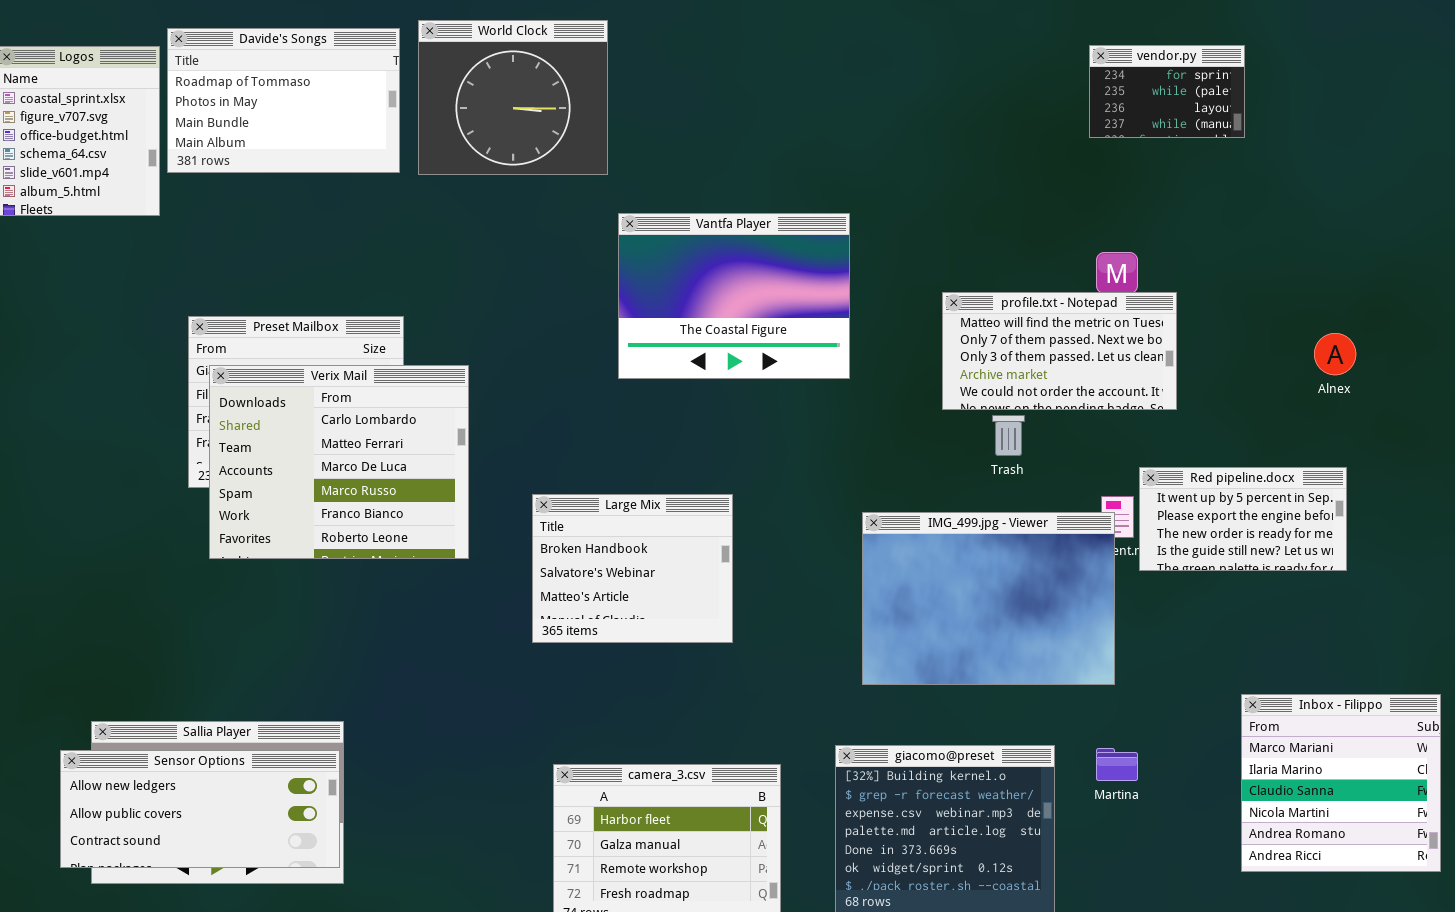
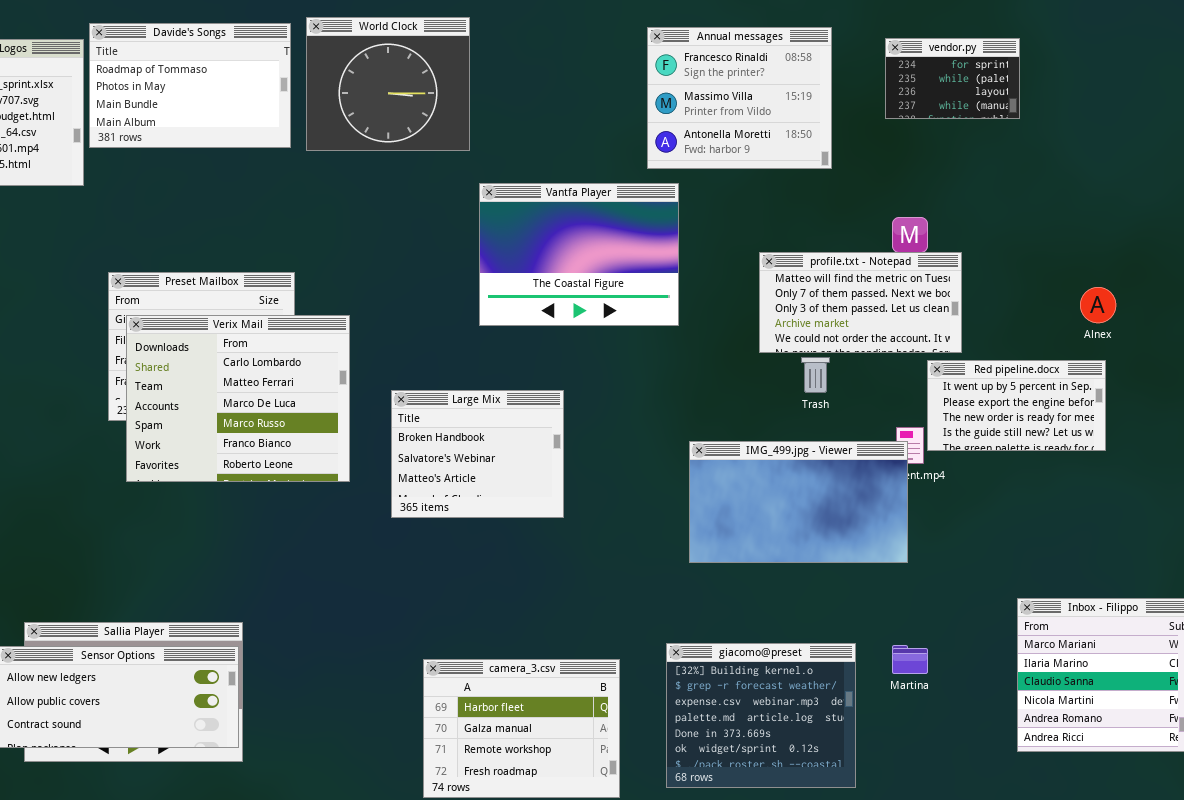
Annual messages: none -> [647,27,832,169], opened
Red pipeline.docx: [1139,467,1347,571] -> [927,360,1106,451], moved
Large Mix: [532,494,733,643] -> [391,390,564,518], moved
IMG_499.jpg - Viewer: [862,512,1115,685] -> [689,441,908,563], resized

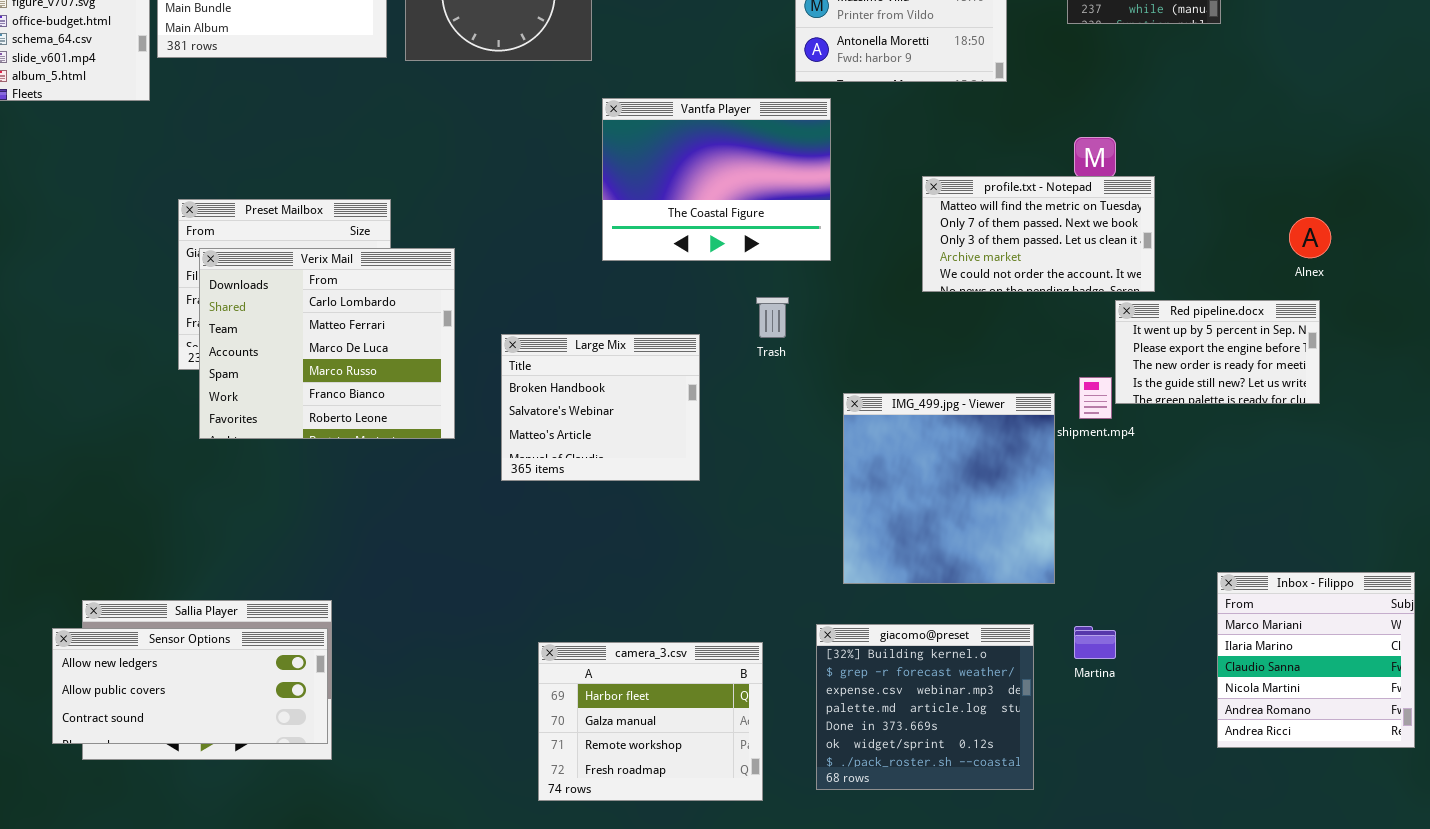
Trash: [801,357,830,393] -> [756,297,789,338], moved
IMG_499.jpg - Viewer: [689,441,908,563] -> [843,393,1055,584], resized

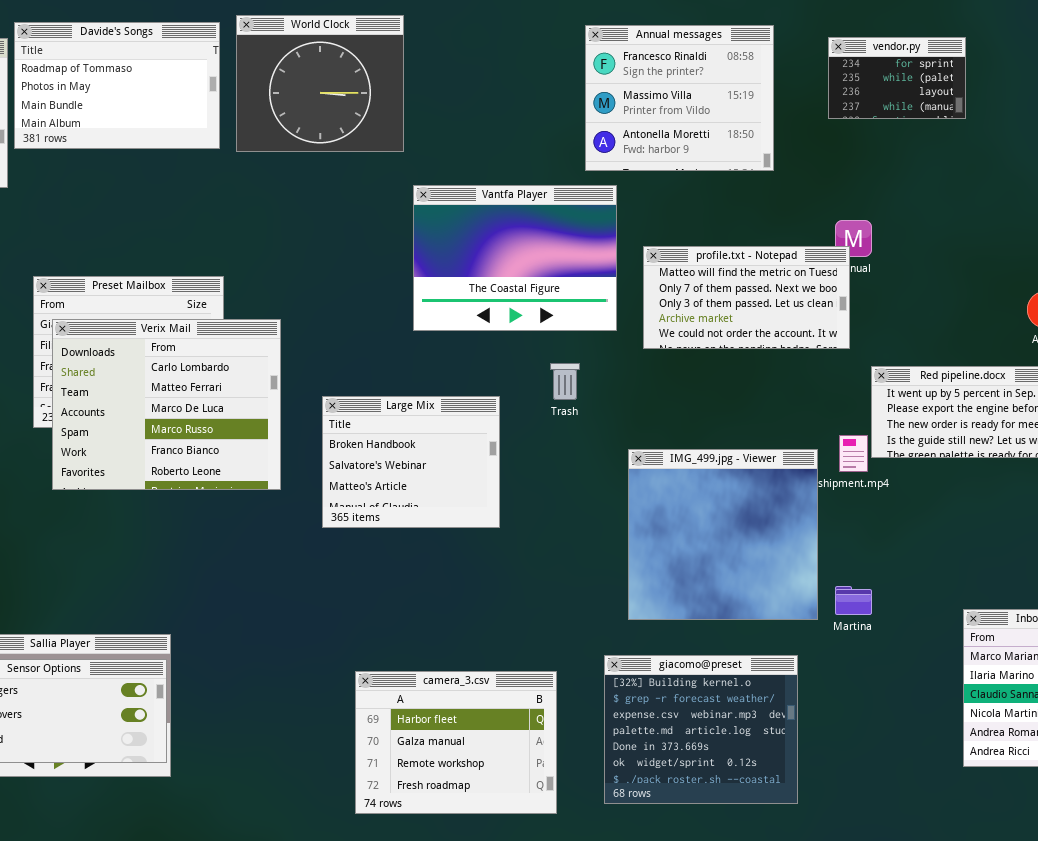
profile.txt - Notepad: [922,176,1155,292] -> [643,246,850,349], moved
Martina: [1074,626,1116,659] -> [835,586,872,615], moved

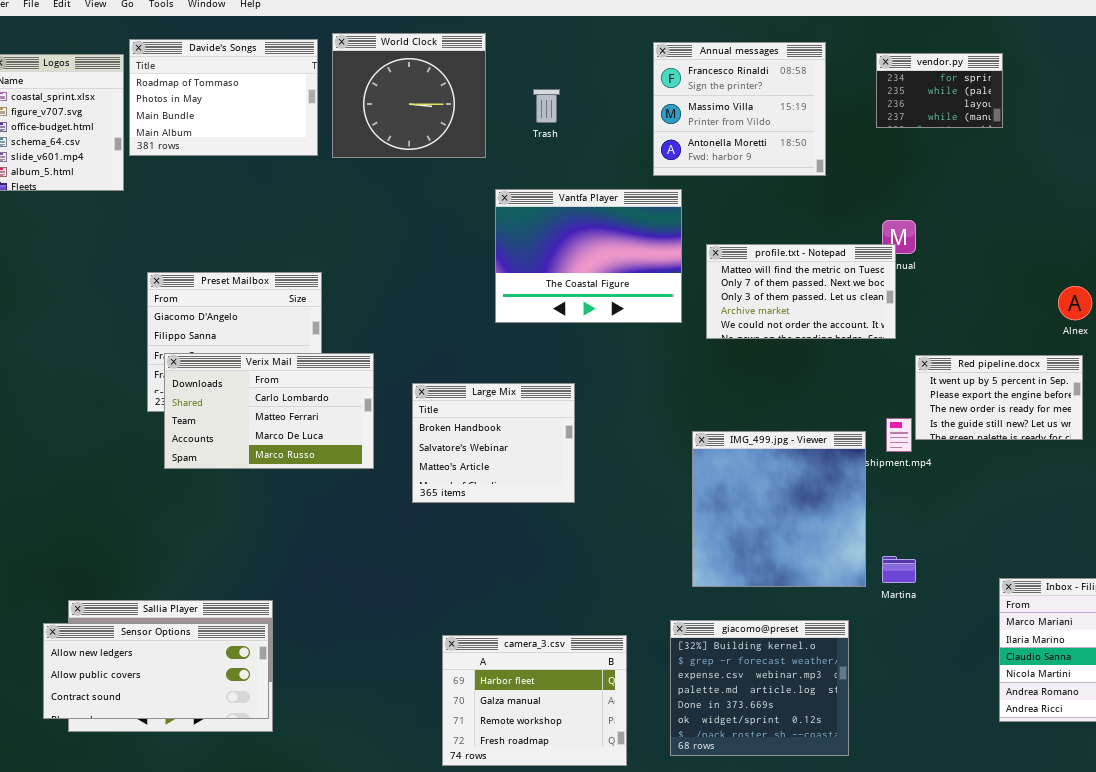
Verix Mail: [52,319,281,490] -> [164,353,374,469], resized
Trash: [550,363,580,400] -> [533,89,560,123], moved

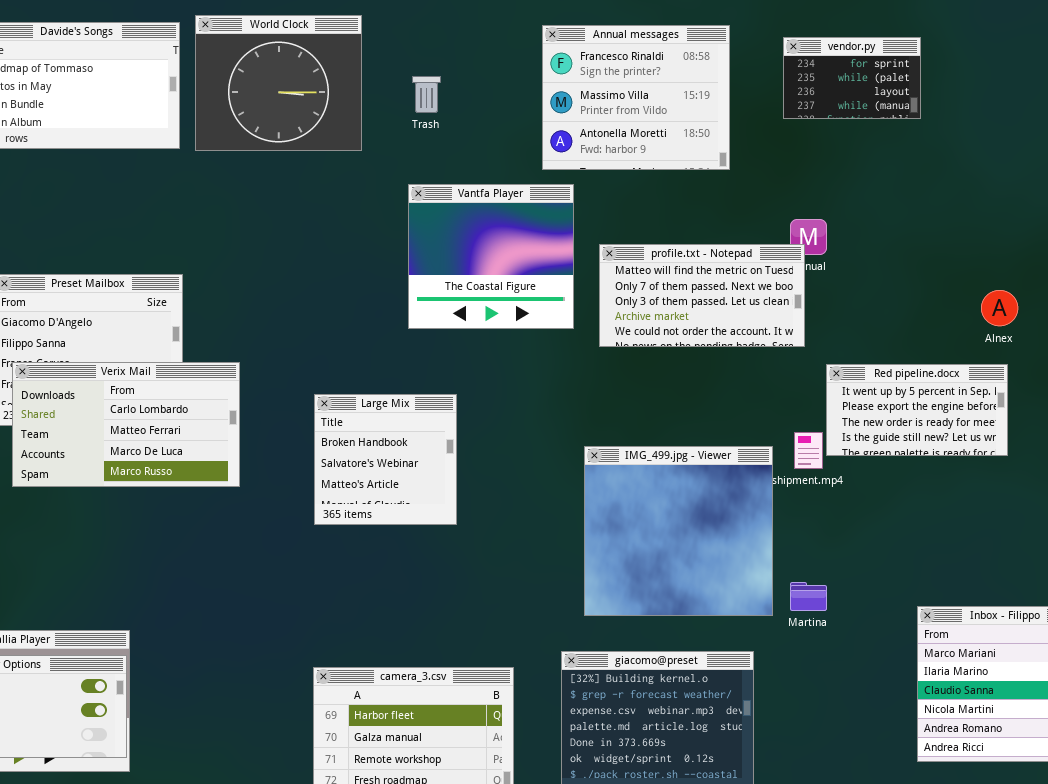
Vantfa Player: [495,189,682,323] -> [408,184,574,329], resized
Large Mix: [412,383,575,503] -> [314,394,457,525], resized

